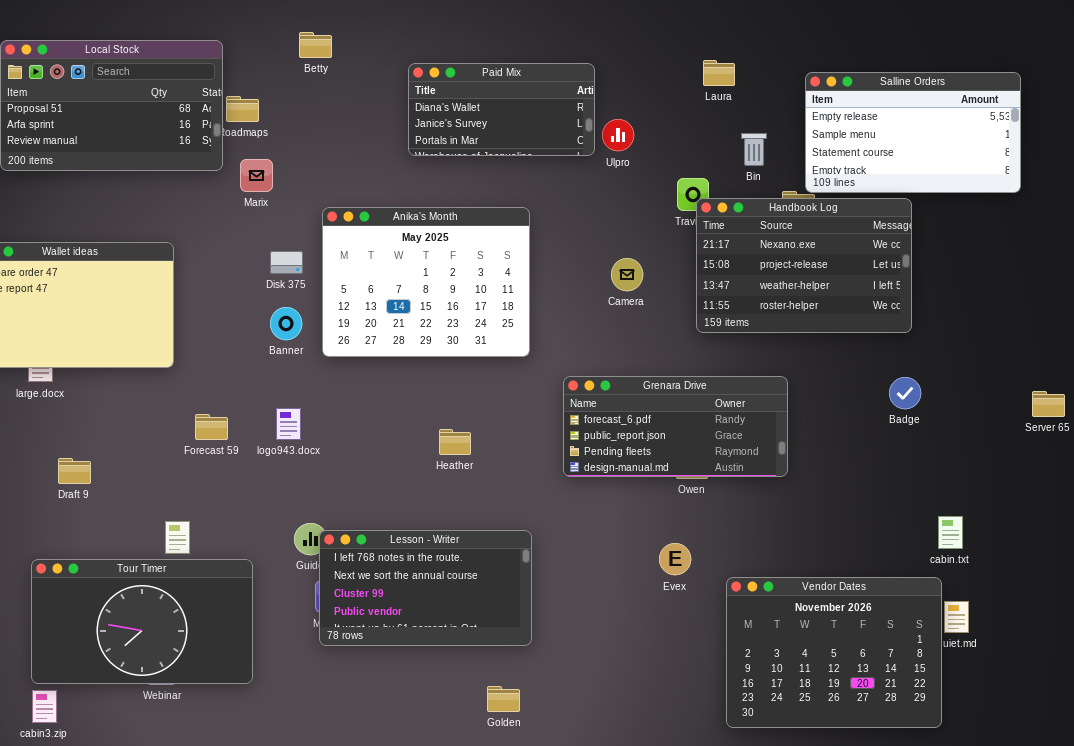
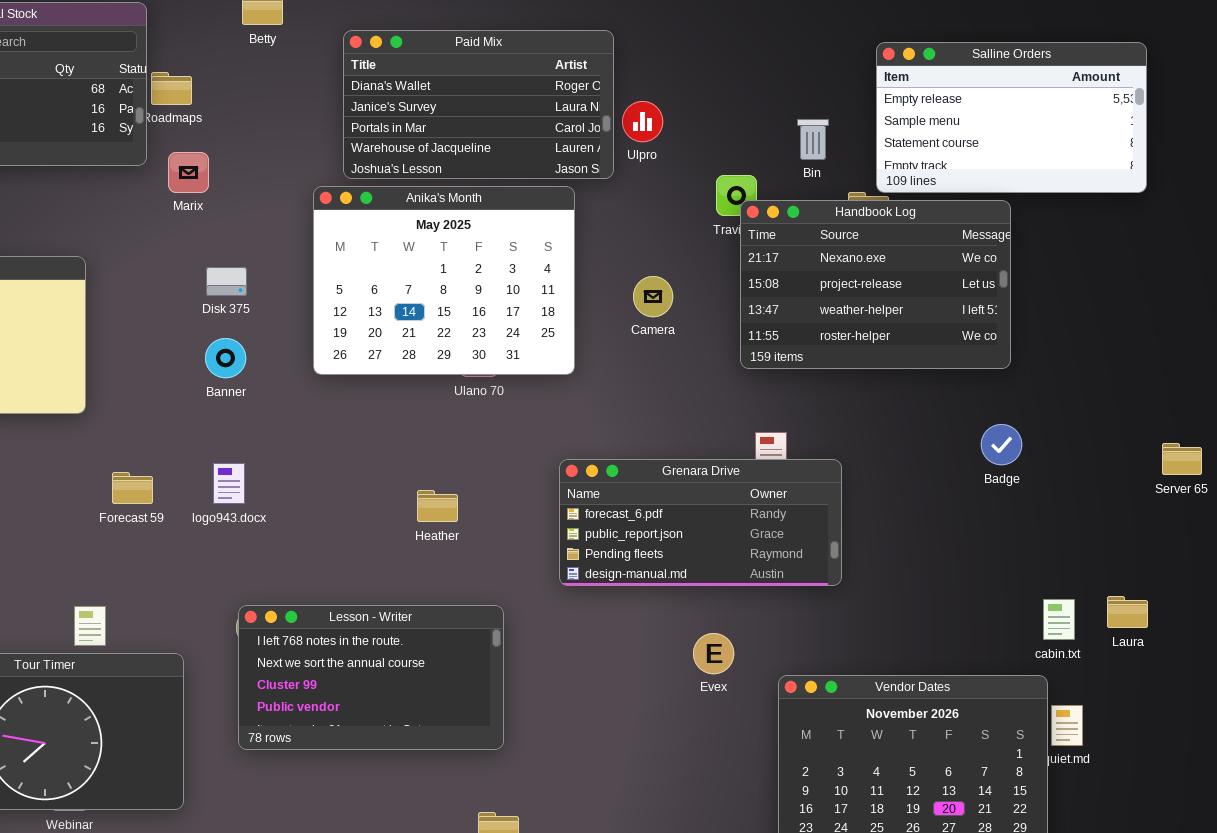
Laura: [703,60,735,86] -> [1107,596,1148,628], moved
Paid Mix: [408,63,595,156] -> [343,30,614,179], resized
Anika's Month: [322,207,530,357] -> [313,186,575,375], moved
Grenara Drive: [563,376,788,477] -> [559,459,842,586], moved
Lesson - Writer: [319,530,532,646] -> [238,605,504,750], moved

